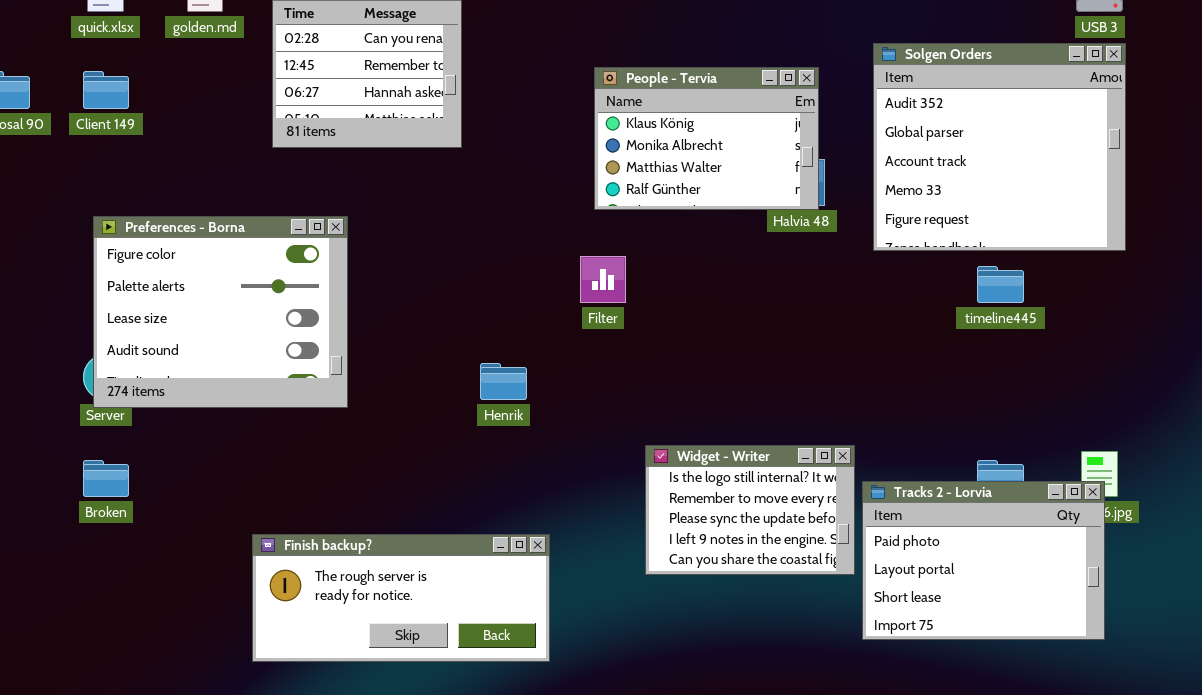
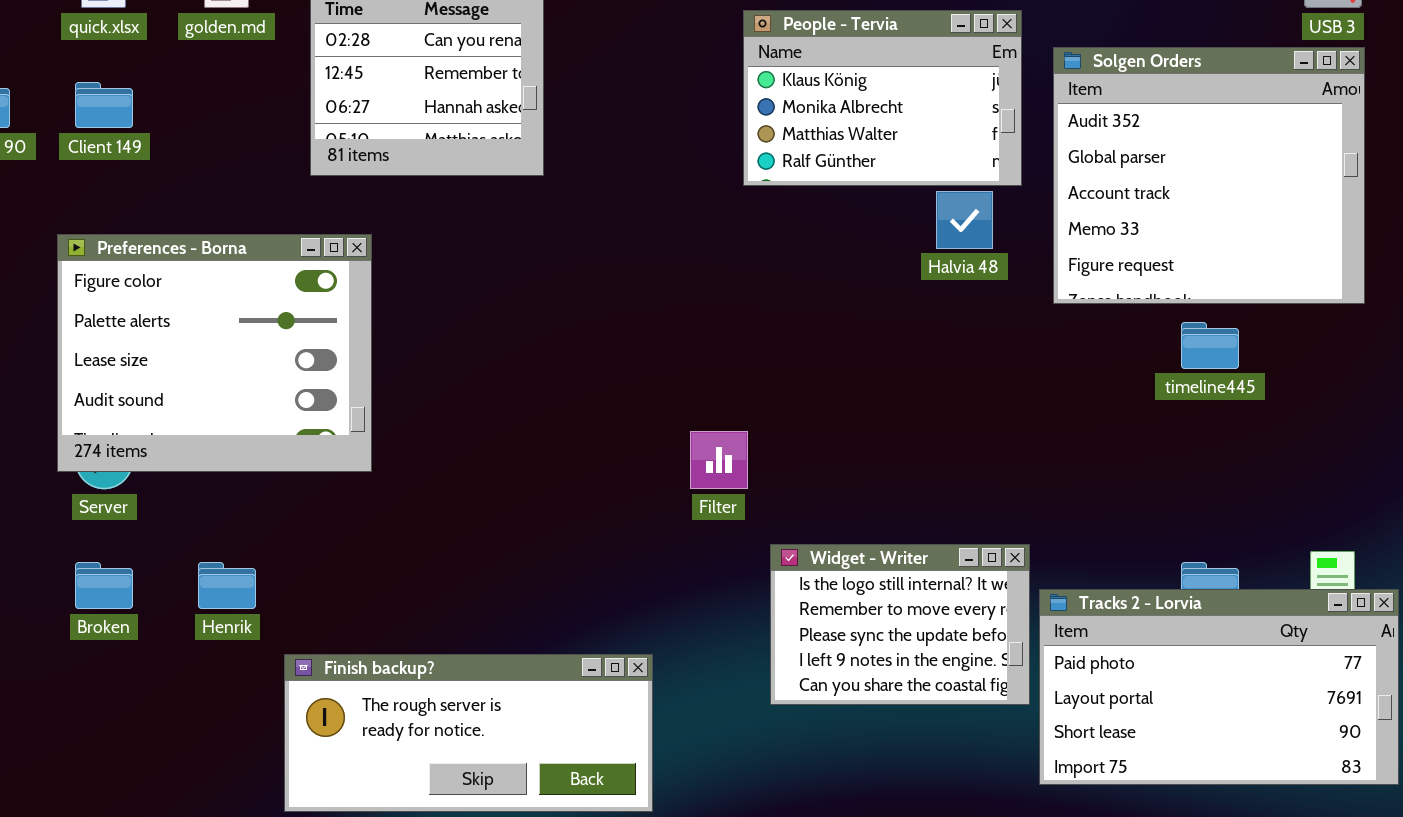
People - Tervia: [594,67,819,210] -> [743,10,1022,186], moved
Preferences - Borna: [93,216,348,408] -> [57,234,372,472], moved
Filter: [580,256,626,303] -> [690,431,748,489], moved
Henrik: [480,363,527,400] -> [198,562,256,609], moved
Tracks 2 - Lorvia: [862,481,1105,640] -> [1039,589,1399,785], resized

